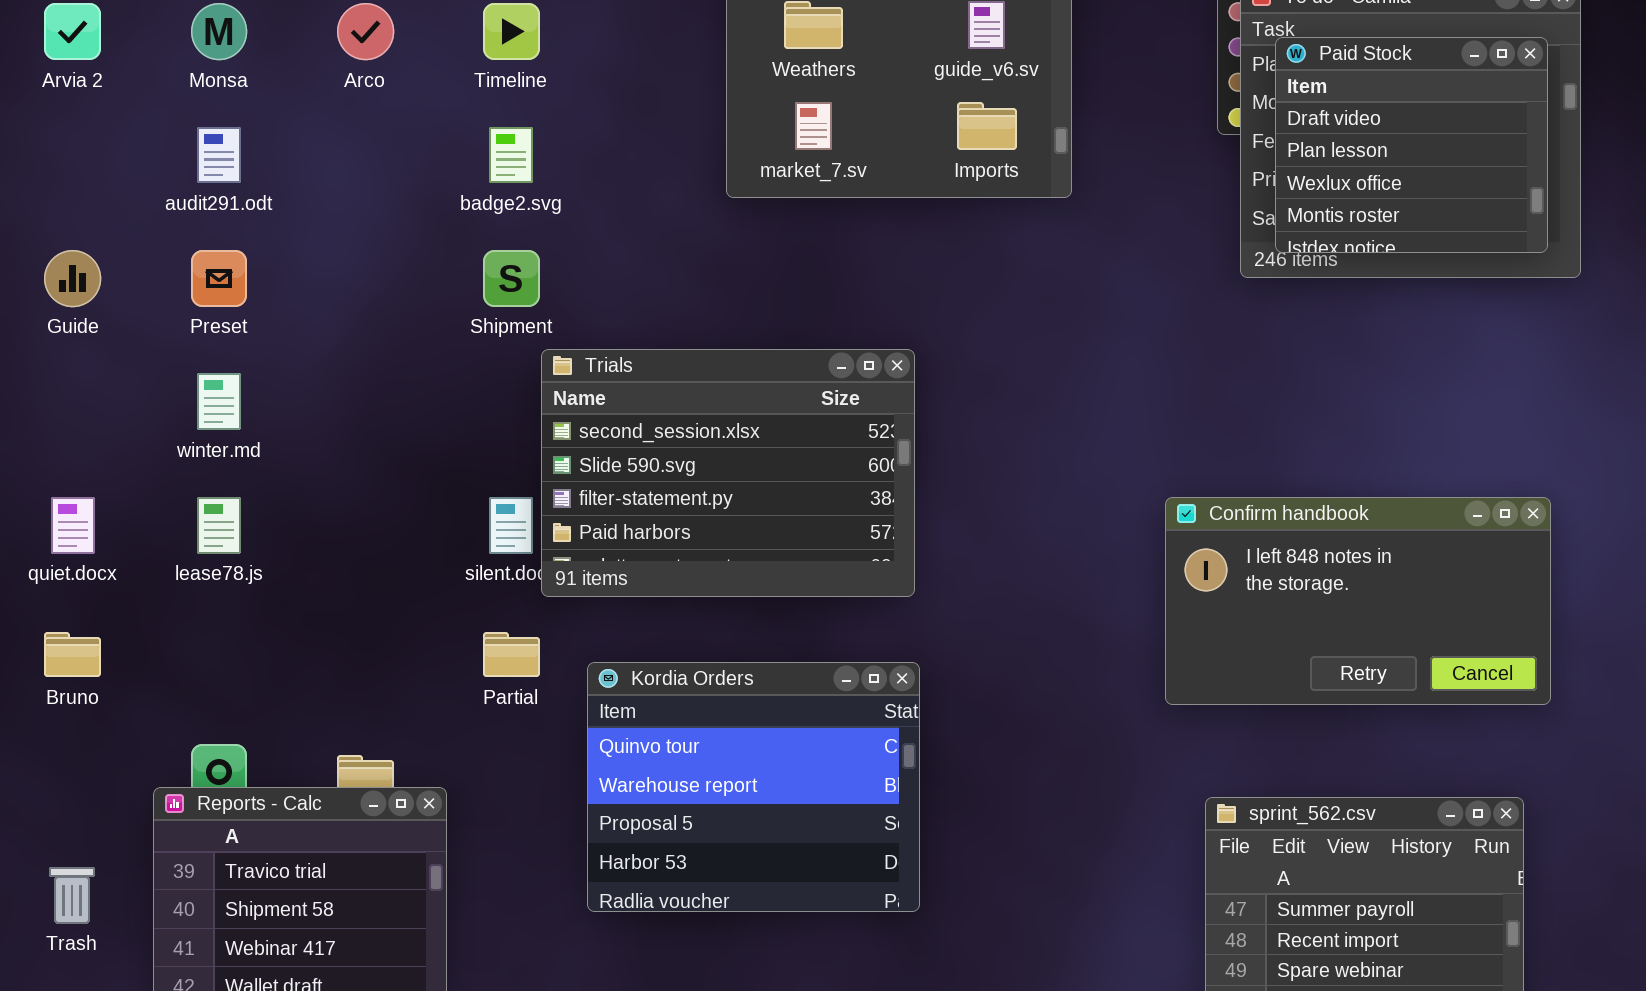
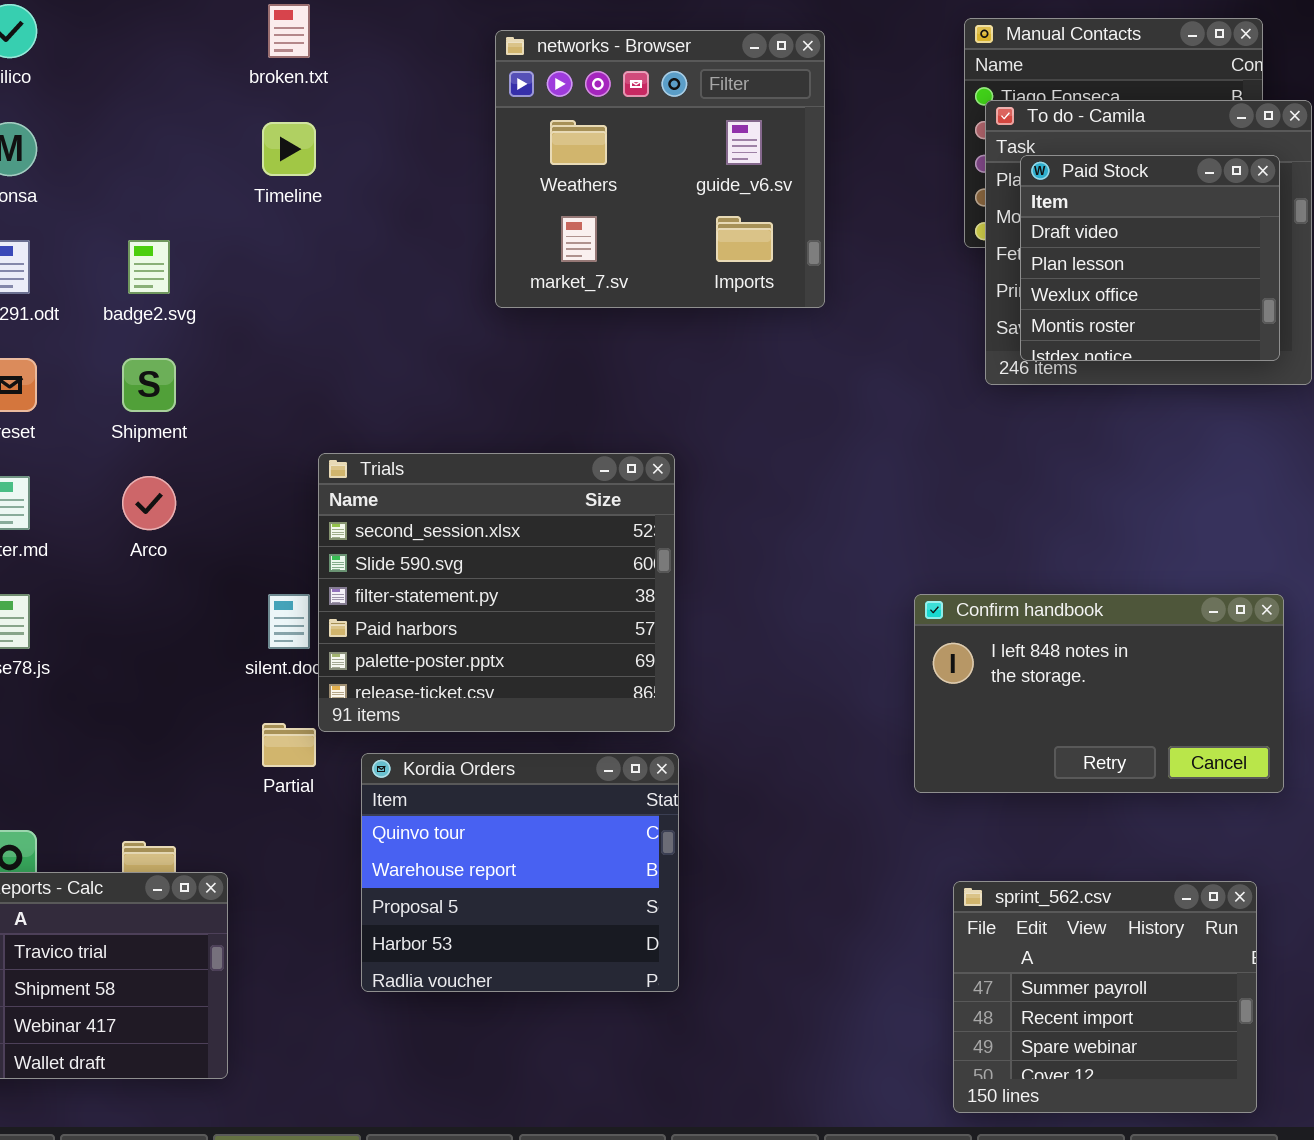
Arco: [337,3,394,60] -> [122,476,176,530], moved
badge2.svg: [489,127,533,183] -> [128,240,170,294], moved
Shipment: [483,250,540,307] -> [122,358,176,412], moved
Trials: [541,349,915,597] -> [318,453,675,732], resized

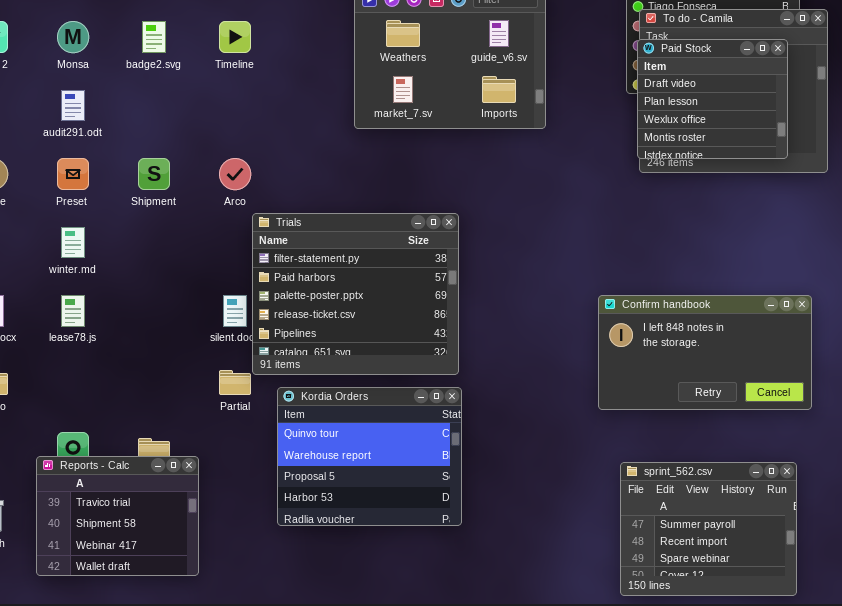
Paid Stock: [1020,155,1280,361] -> [637,39,788,159], moved
badge2.svg: [128,240,170,294] -> [142,21,166,53], moved
Trials: [318,453,675,732] -> [252,213,459,375], scrolled down 2 rows
Arco: [122,476,176,530] -> [219,158,251,190], moved

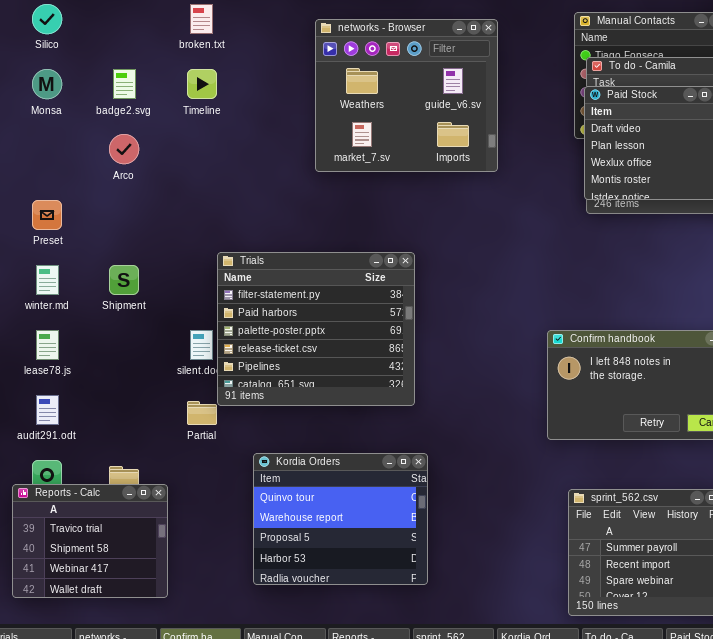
audit291.odt: [61,90,85,121] -> [36,395,59,425], moved
Shipment: [138,158,170,190] -> [109,265,139,295], moved
Arco: [219,158,251,190] -> [109,134,139,164], moved
Kordia Orders: [277,387,462,526] -> [253,453,428,585], moved

